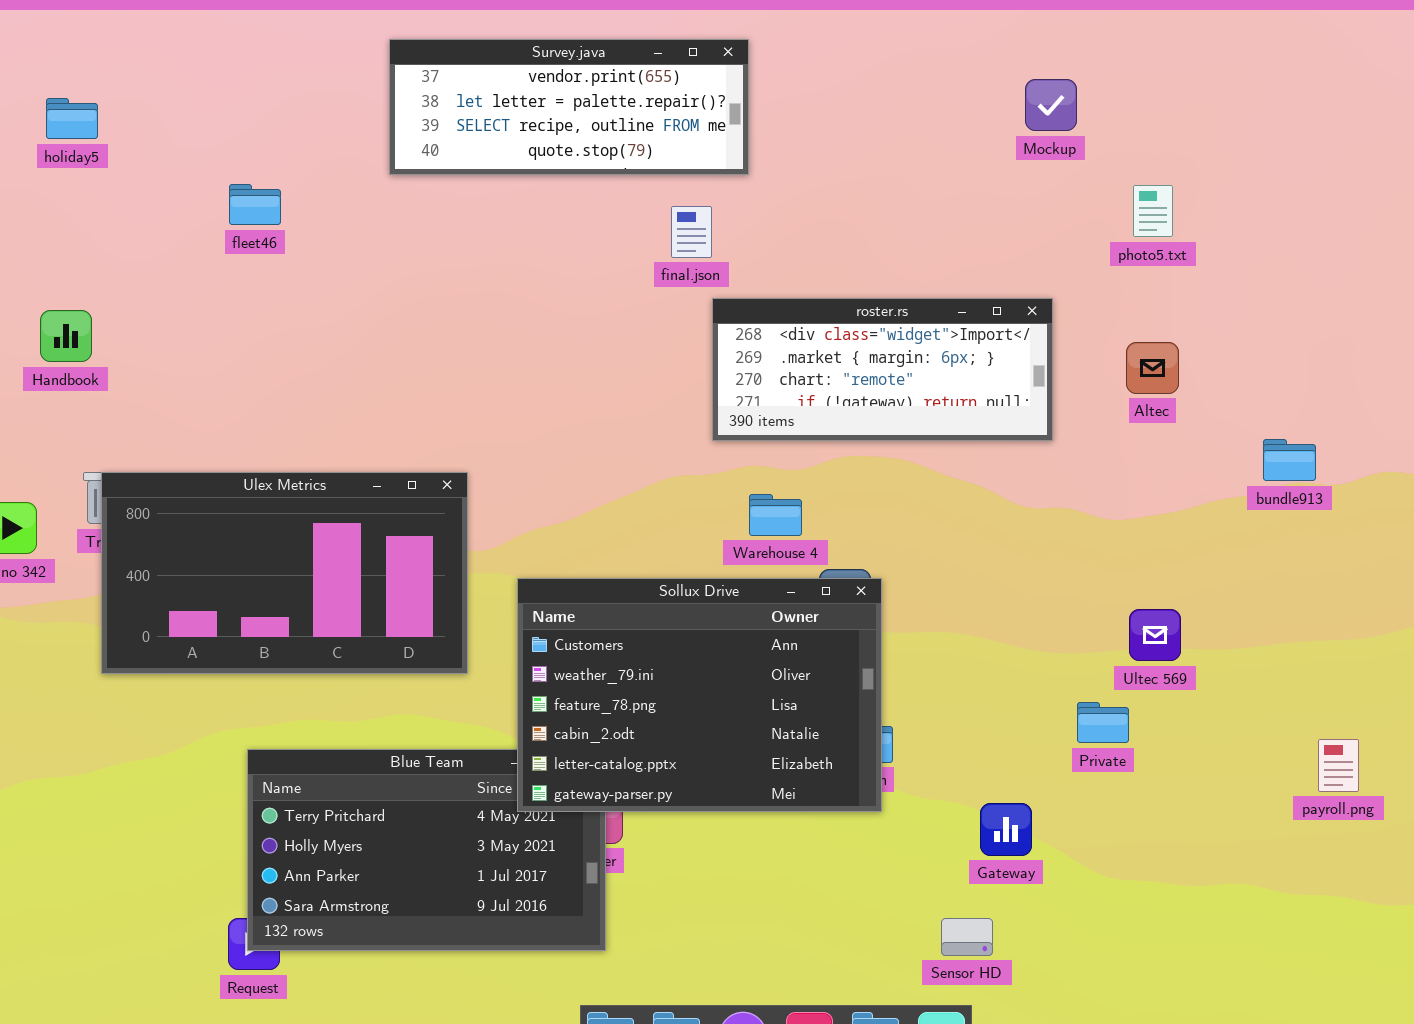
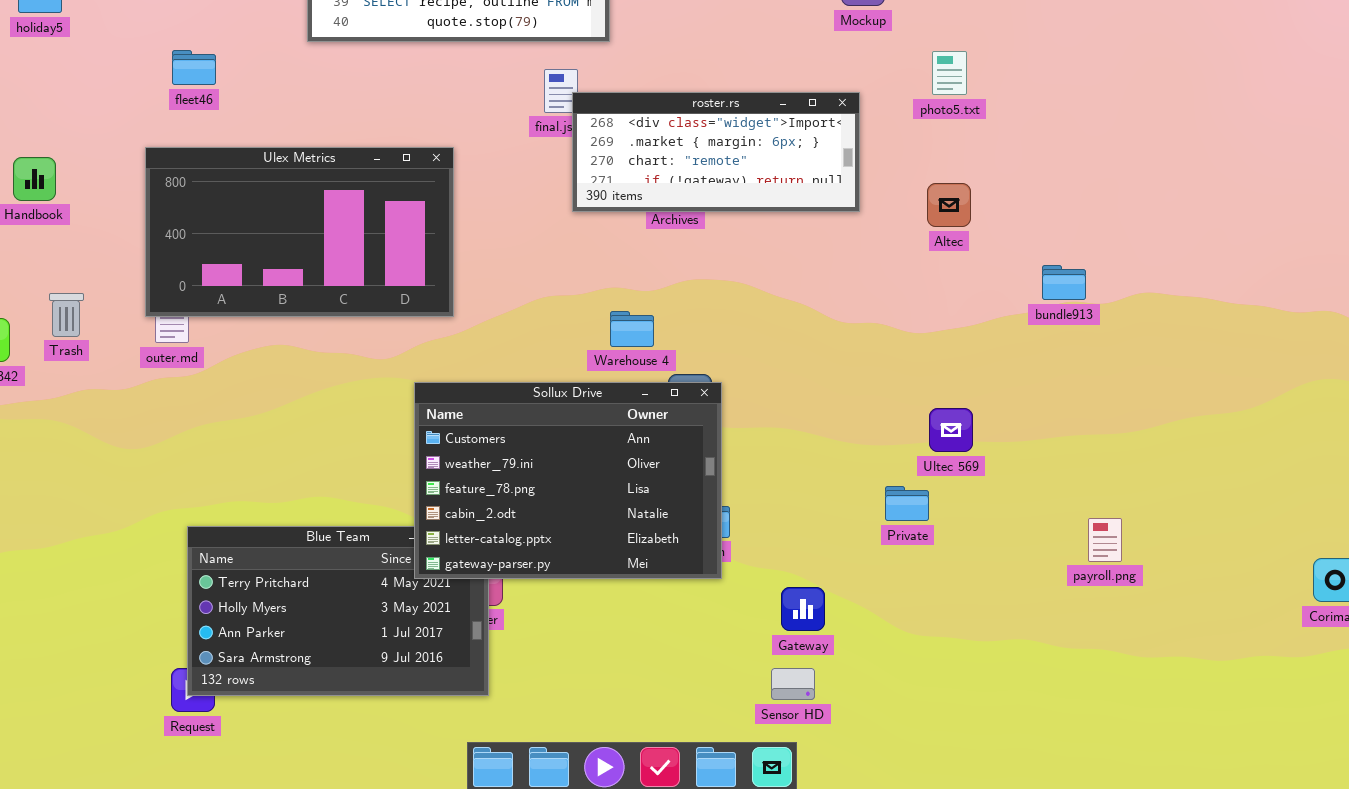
roster.rs: [712,298,1053,441] -> [572,92,860,212], moved
Ulex Metrics: [101,472,468,674] -> [145,147,454,317], moved
Gateway: [980,803,1032,856] -> [781,587,825,631], moved

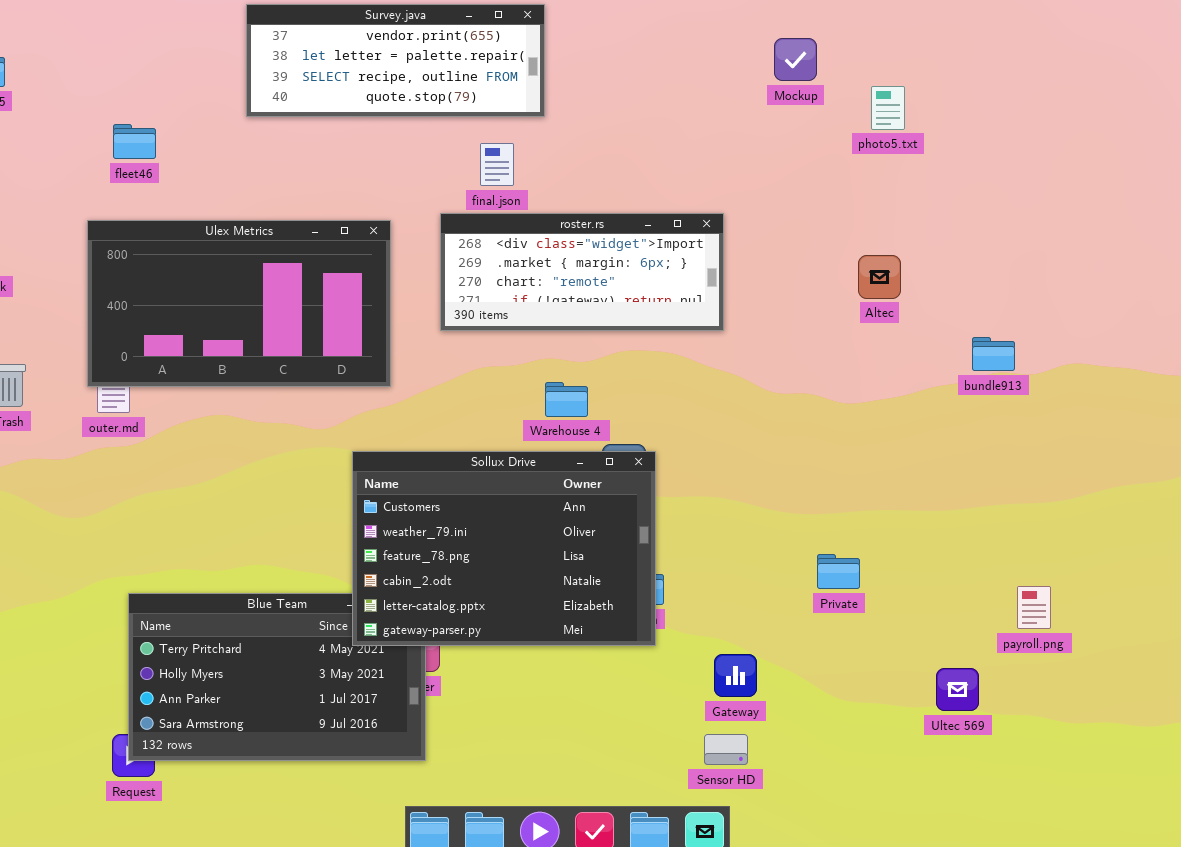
photo5.txt: [932,51,967,95] -> [871,86,905,130], moved
roster.rs: [572,92,860,212] -> [440,213,724,331], moved
Ultec 569: [929,408,973,452] -> [936,668,979,711], moved

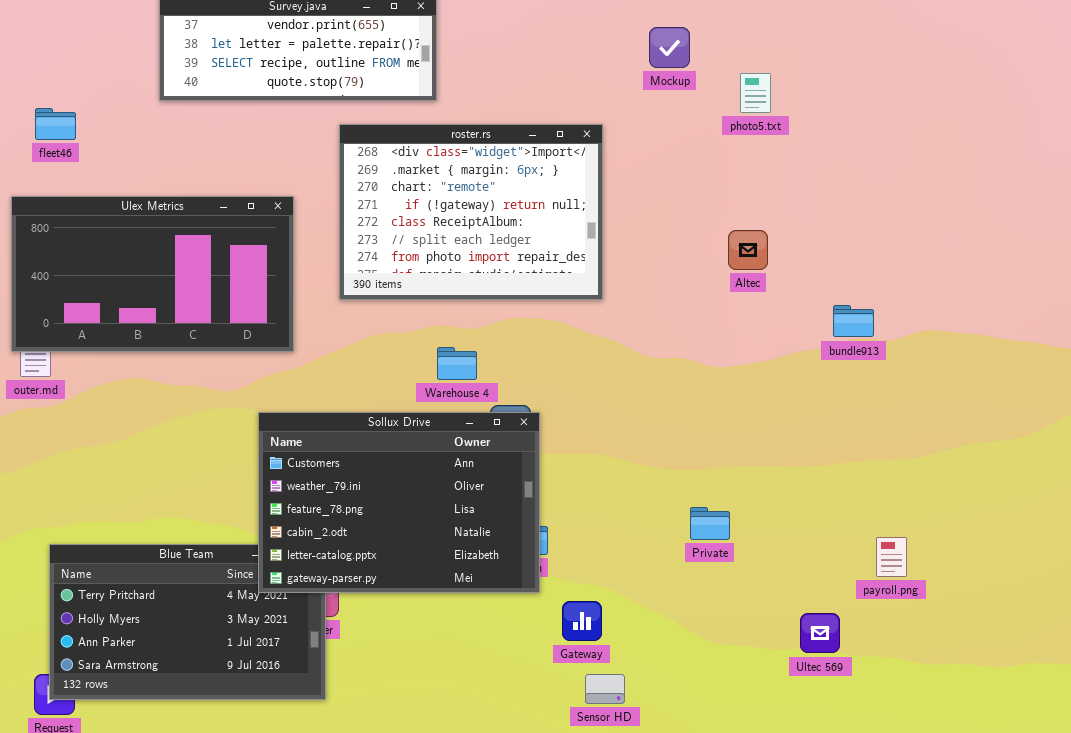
roster.rs: [440,213,724,331] -> [339,124,603,300], resized
Gateway: [714,654,757,697] -> [562,601,602,641], moved

